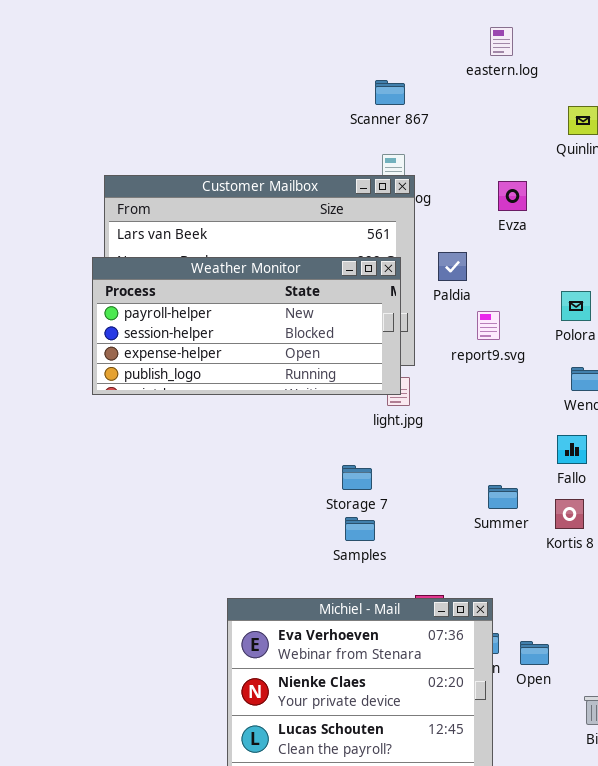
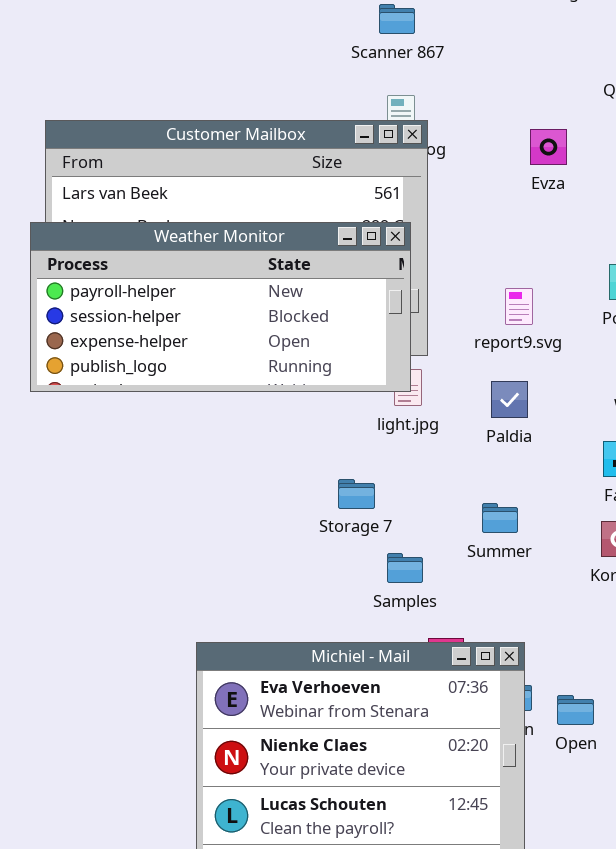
Paldia: [438,252,467,281] -> [491,381,528,418], moved
Summer: [488,485,518,509] -> [482,503,518,533], moved
Samples: [345,517,375,541] -> [387,553,423,583], moved

